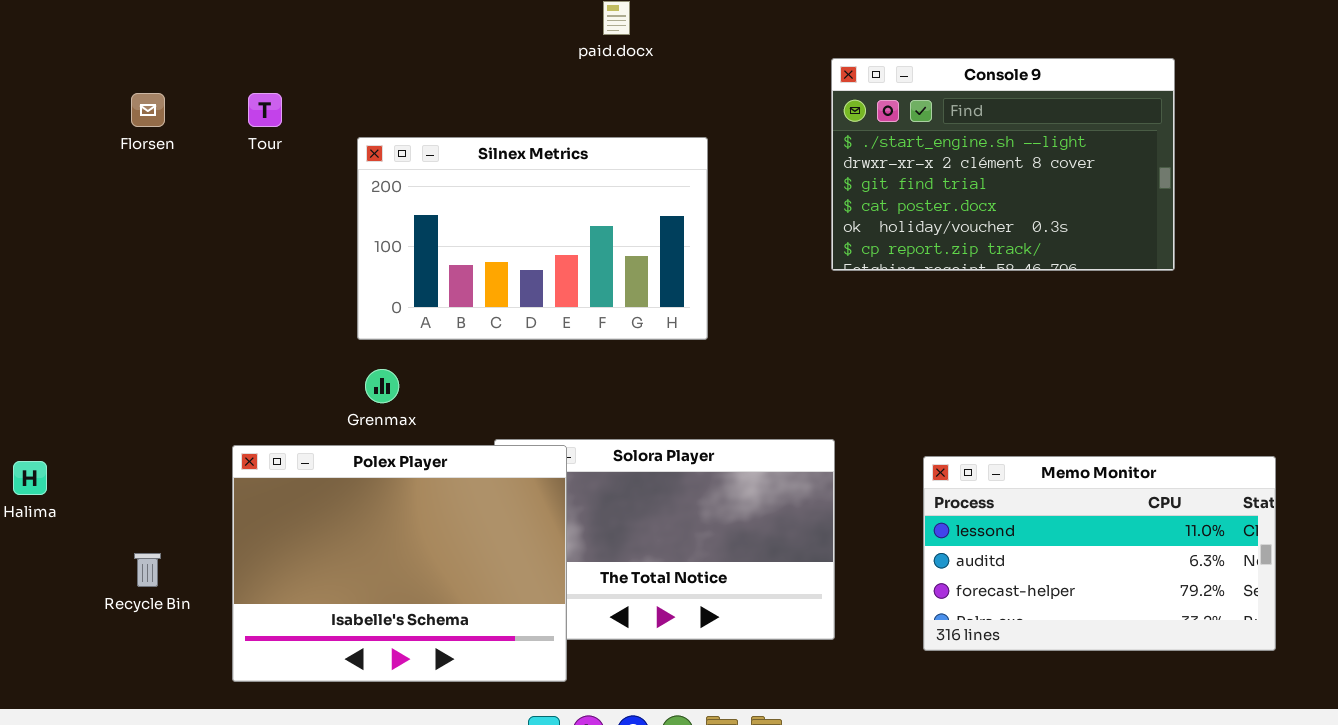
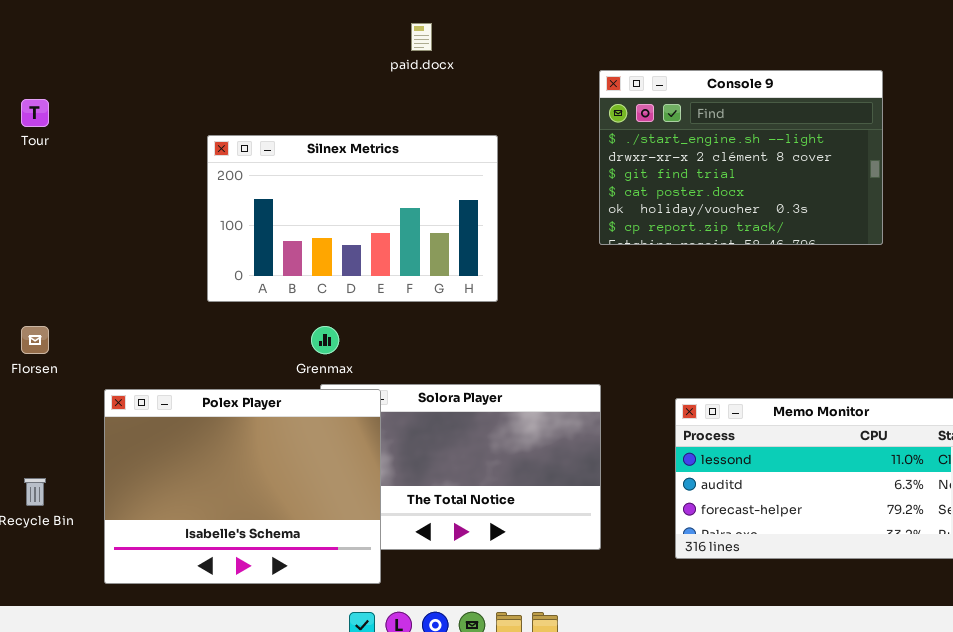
Florsen: [131,93,165,127] -> [21,326,49,354], moved
Tour: [248,93,282,127] -> [21,99,49,127], moved
Grenmax: [365,369,399,403] -> [311,326,339,354], moved

